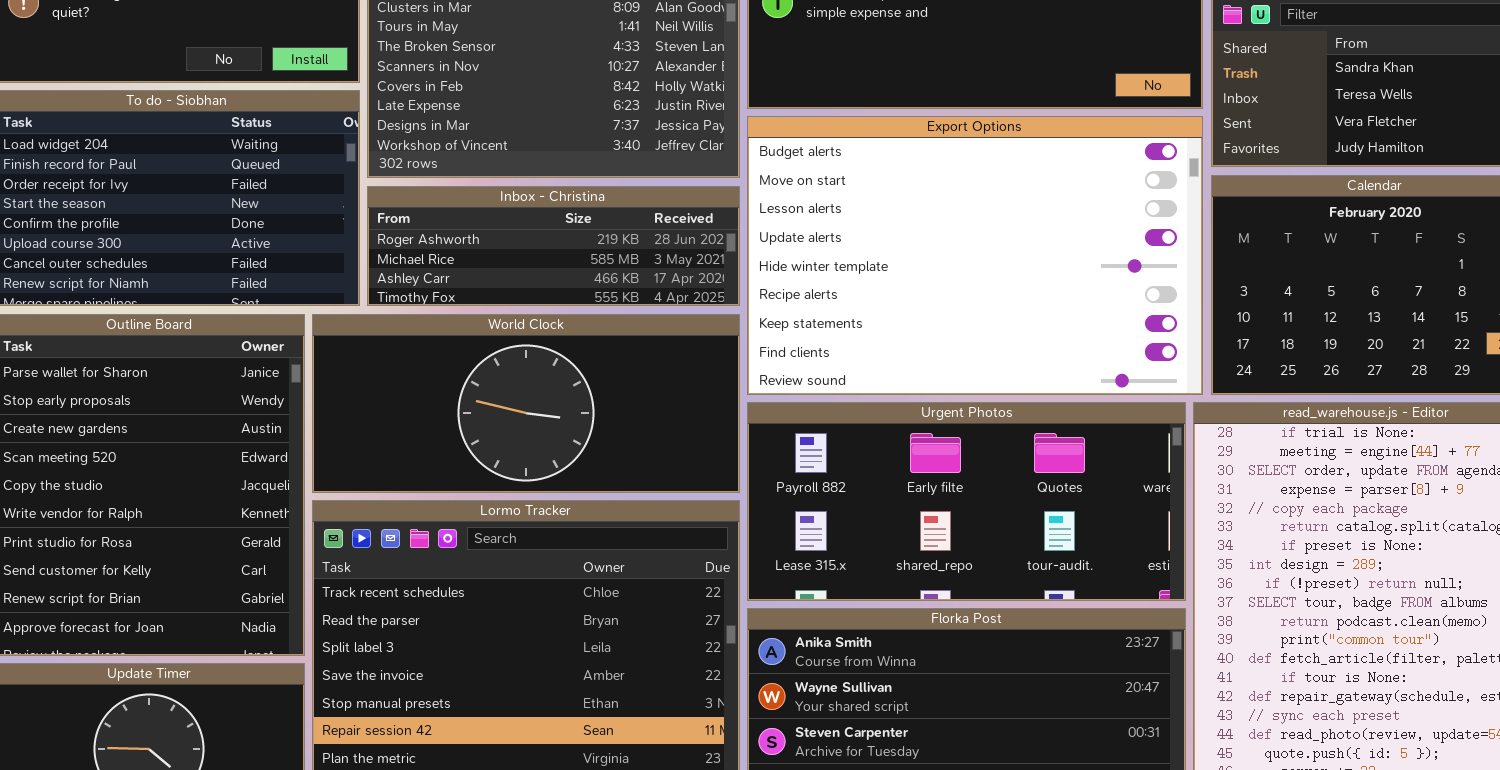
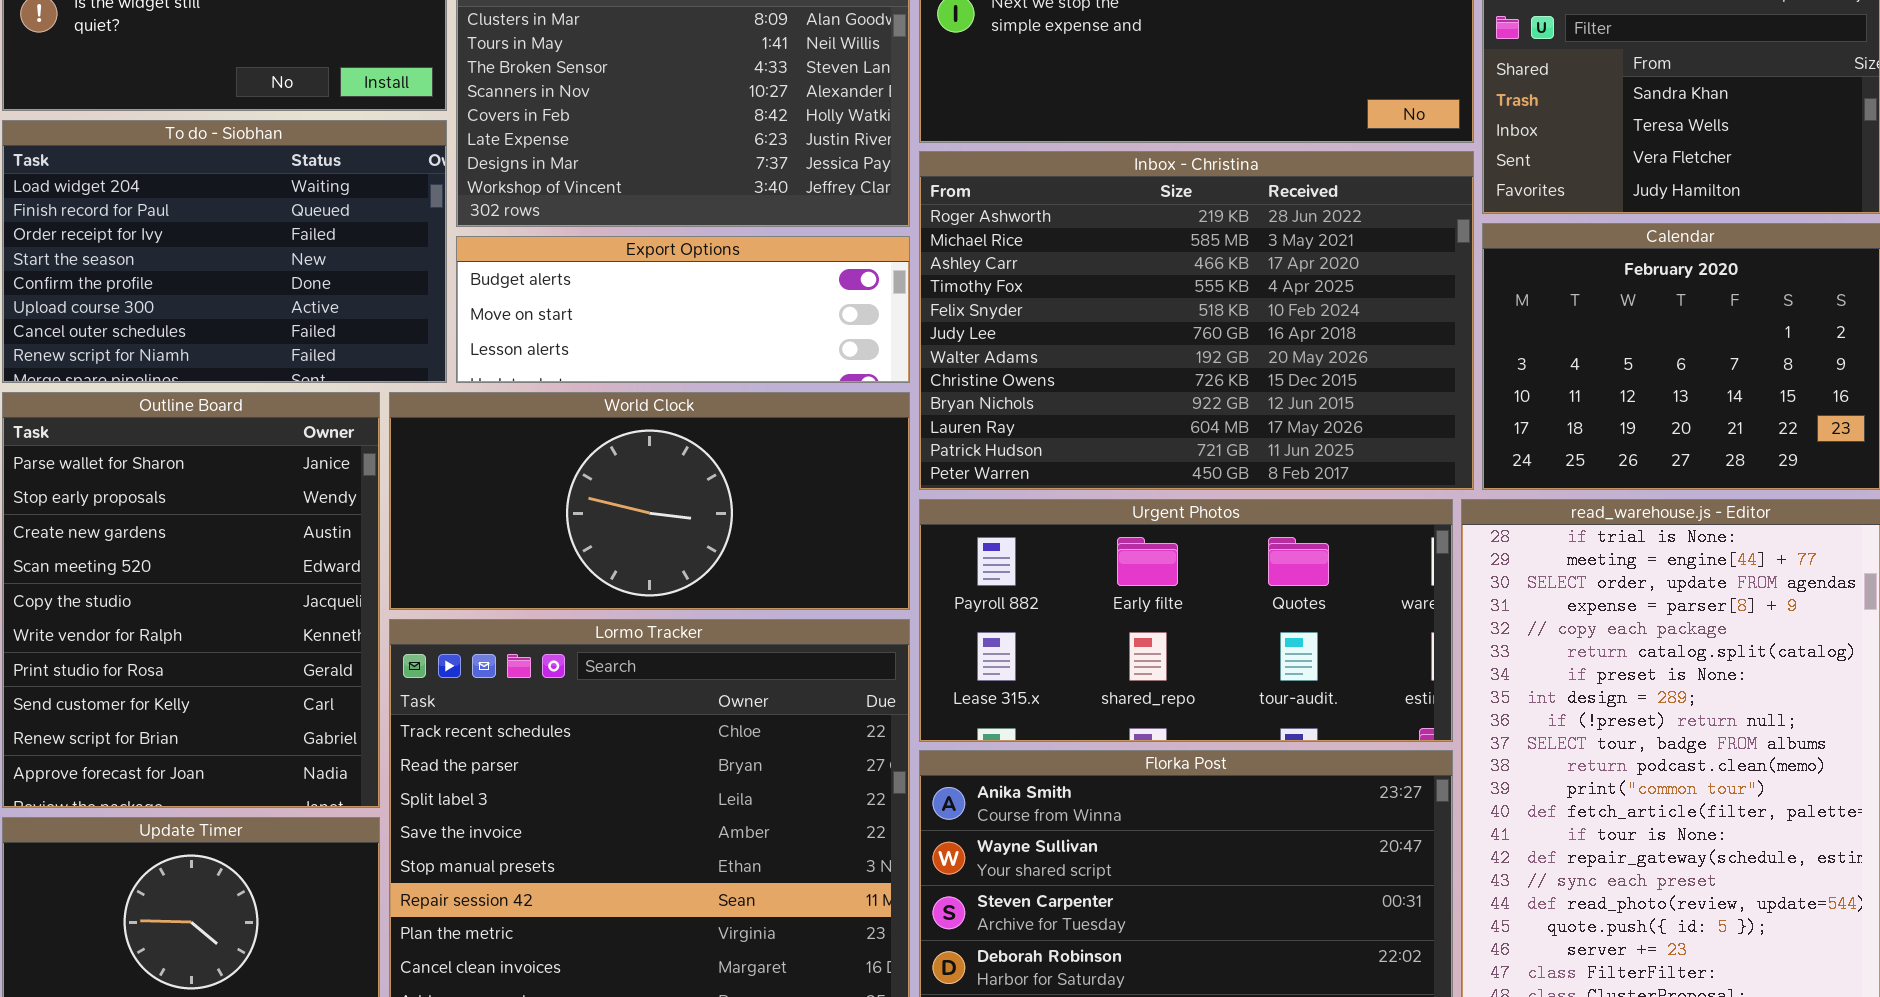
Export Options: [747,116,1203,395] -> [456,236,910,383], moved, resized
Inbox - Christina: [367,186,740,306] -> [919,151,1474,490], moved, resized

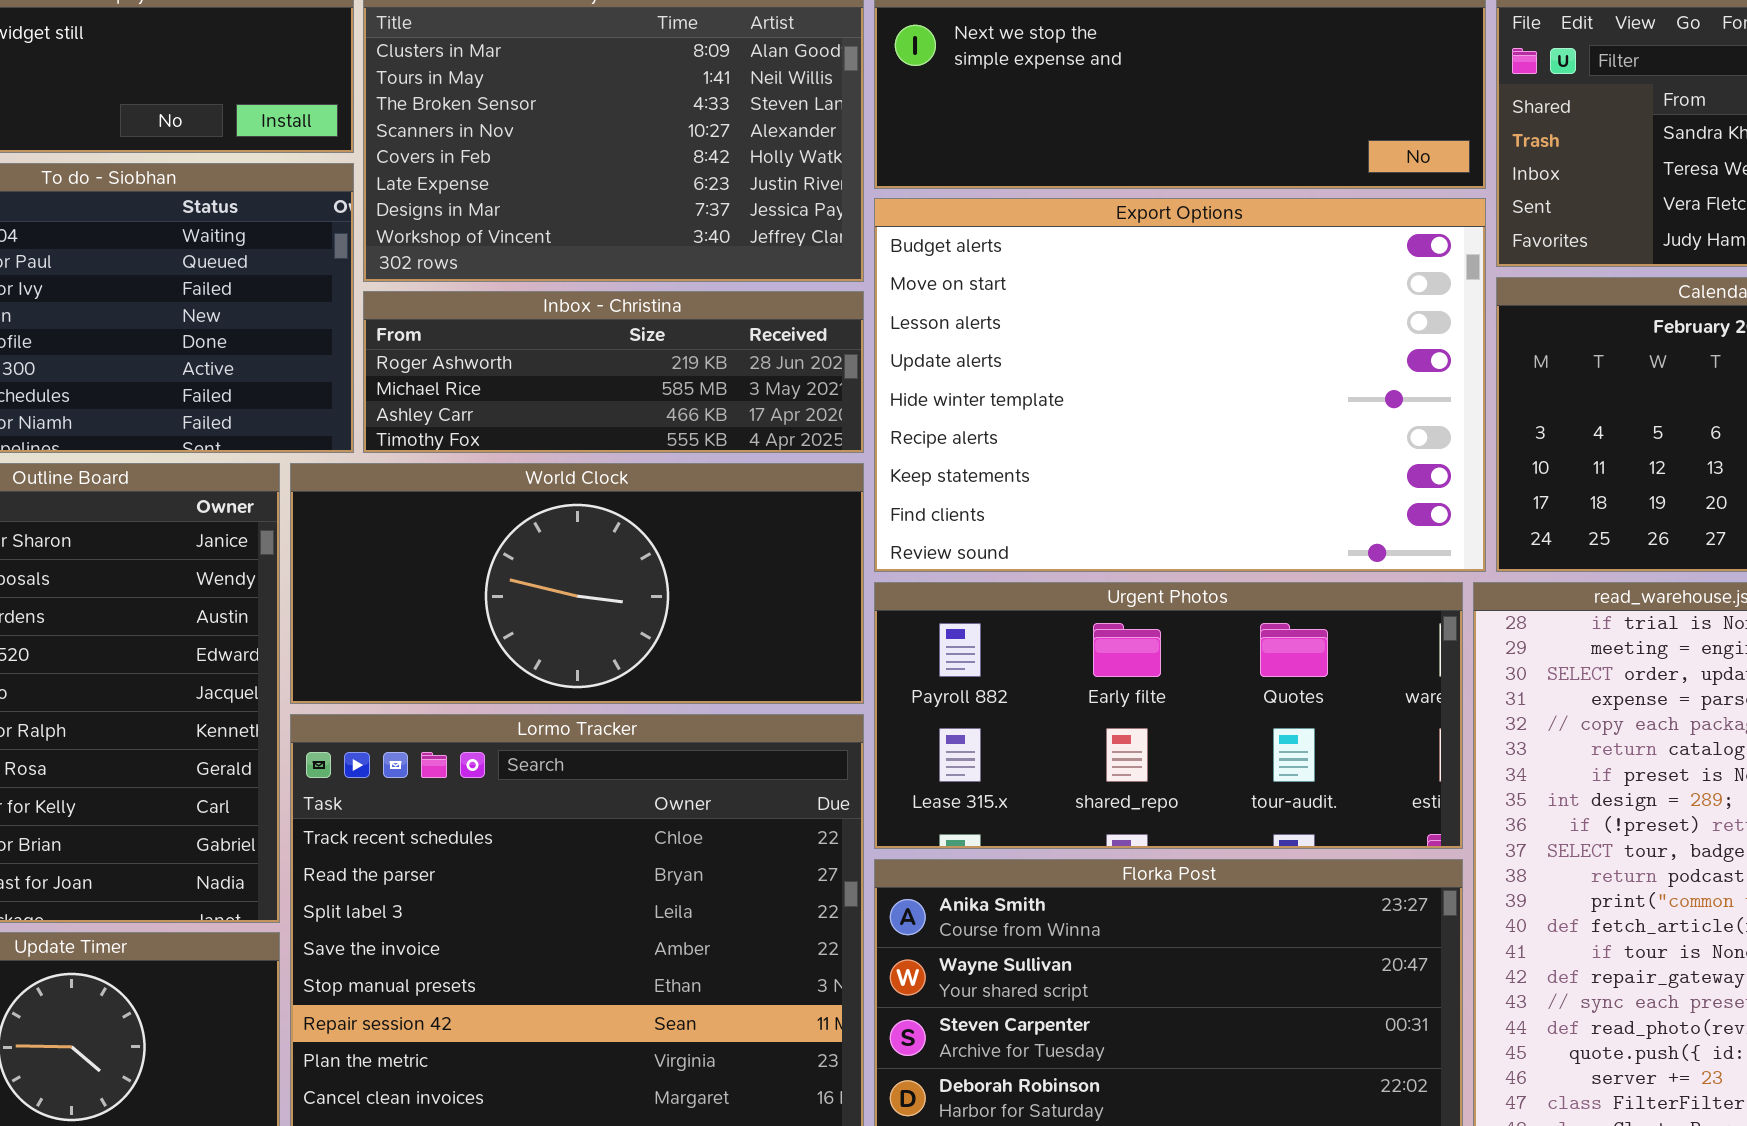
Inbox - Christina: [919,151,1474,490] -> [363,291,864,453], moved, resized
Export Options: [456,236,910,383] -> [874,198,1486,572], moved, resized

